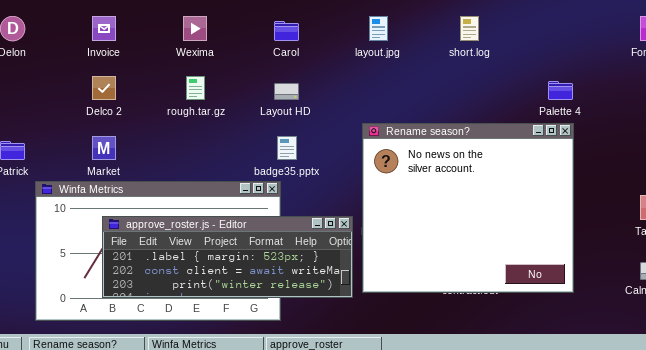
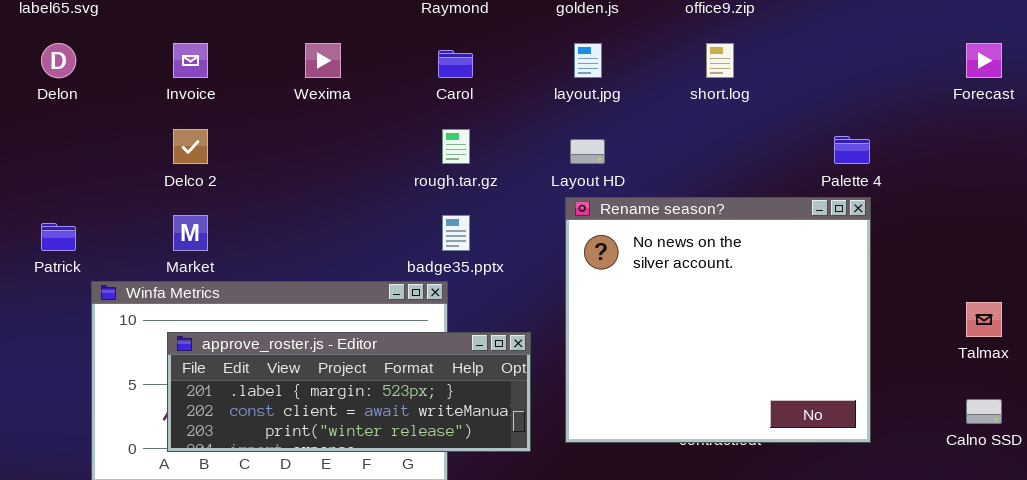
rough.tar.gz: [186,76,205,100] -> [442,129,470,164], moved
Layout HD: [274,83,299,100] -> [570,139,605,164], moved
approve_roster.js - Editor: [102,216,353,298] -> [167,332,531,452], moved

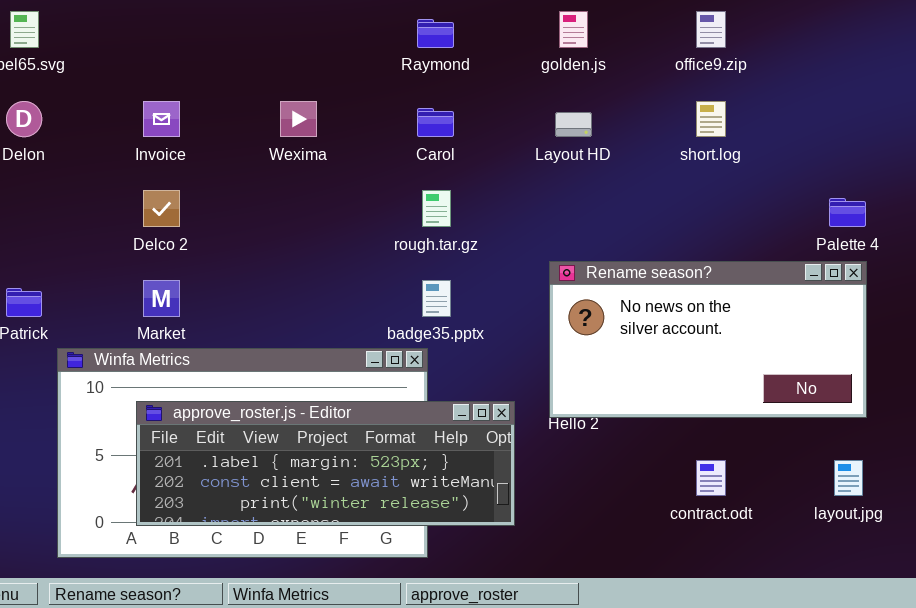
layout.jpg: [574,43,602,78] -> [834,460,863,496], moved
Layout HD: [570,139,605,164] -> [555,112,592,137], moved
Rename season?: [565,197,871,443] -> [549,261,867,418], resized

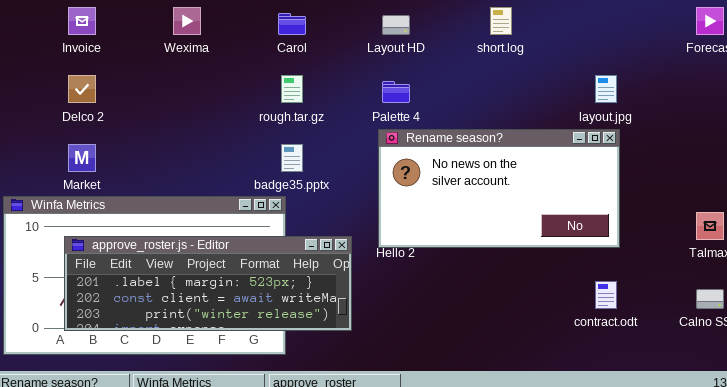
Palette 4: [829,198,866,227] -> [382,81,410,103], moved
contract.odt: [696,460,726,496] -> [595,281,617,309], moved
layout.jpg: [834,460,863,496] -> [595,75,617,103], moved

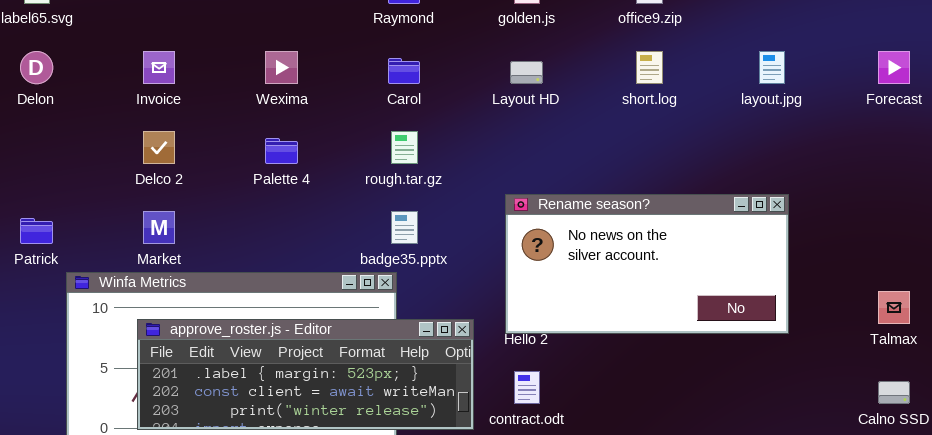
layout.jpg: [595,75,617,103] -> [759,51,785,84], moved
Palette 4: [382,81,410,103] -> [265,138,298,164], moved
contract.odt: [595,281,617,309] -> [514,371,540,404], moved

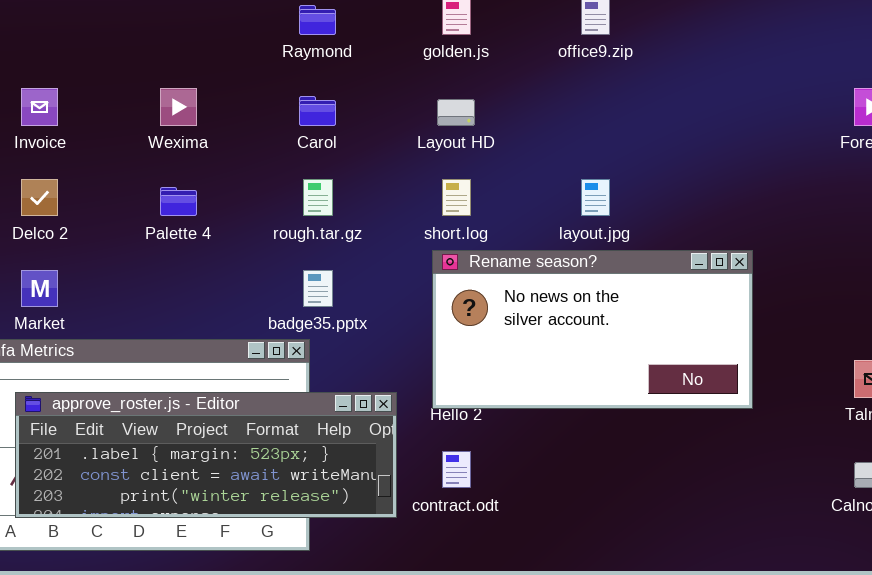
short.log: [636,51,663,84] -> [442,179,471,216], moved
layout.jpg: [759,51,785,84] -> [581,179,610,216], moved

